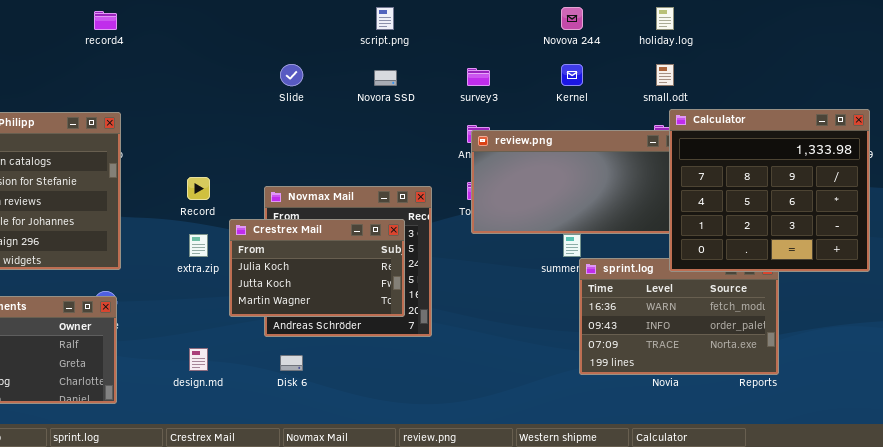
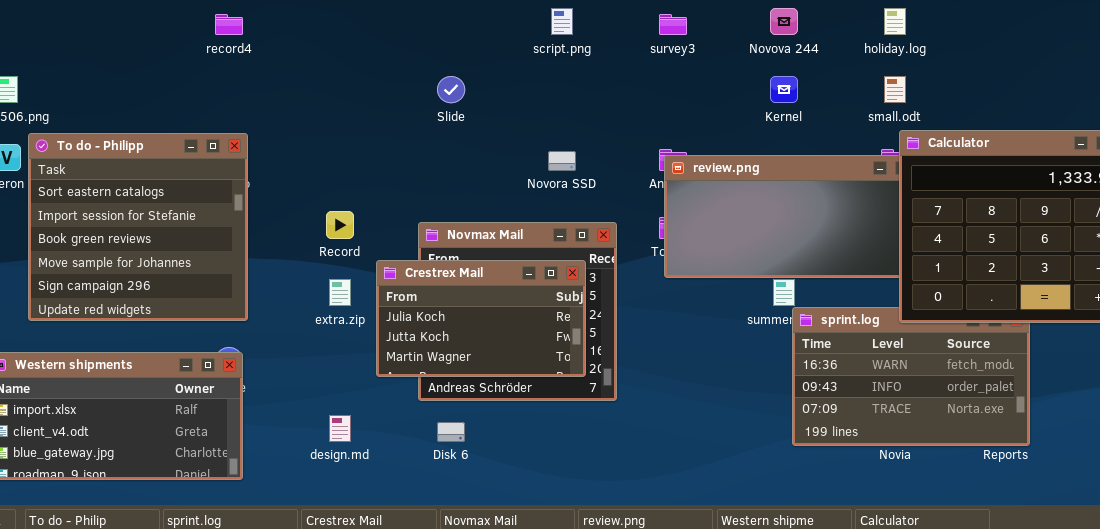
survey3: [467,68,490,86] -> [659,14,687,35], moved
Novora SSD: [374,70,397,86] -> [548,151,576,171], moved

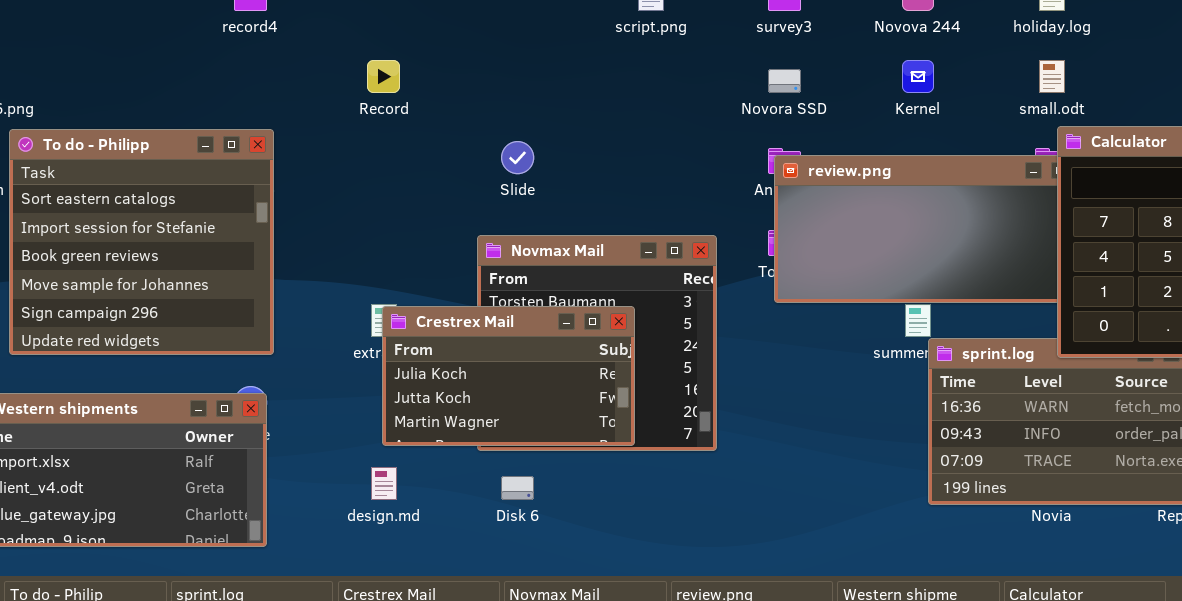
Slide: [437,76,465,103] -> [501,141,534,174], moved
Novora SSD: [548,151,576,171] -> [768,69,801,93], moved
Record: [326,211,354,239] -> [367,60,400,93], moved
Crestrex Mail: [376,260,586,377] -> [382,306,635,446], moved

